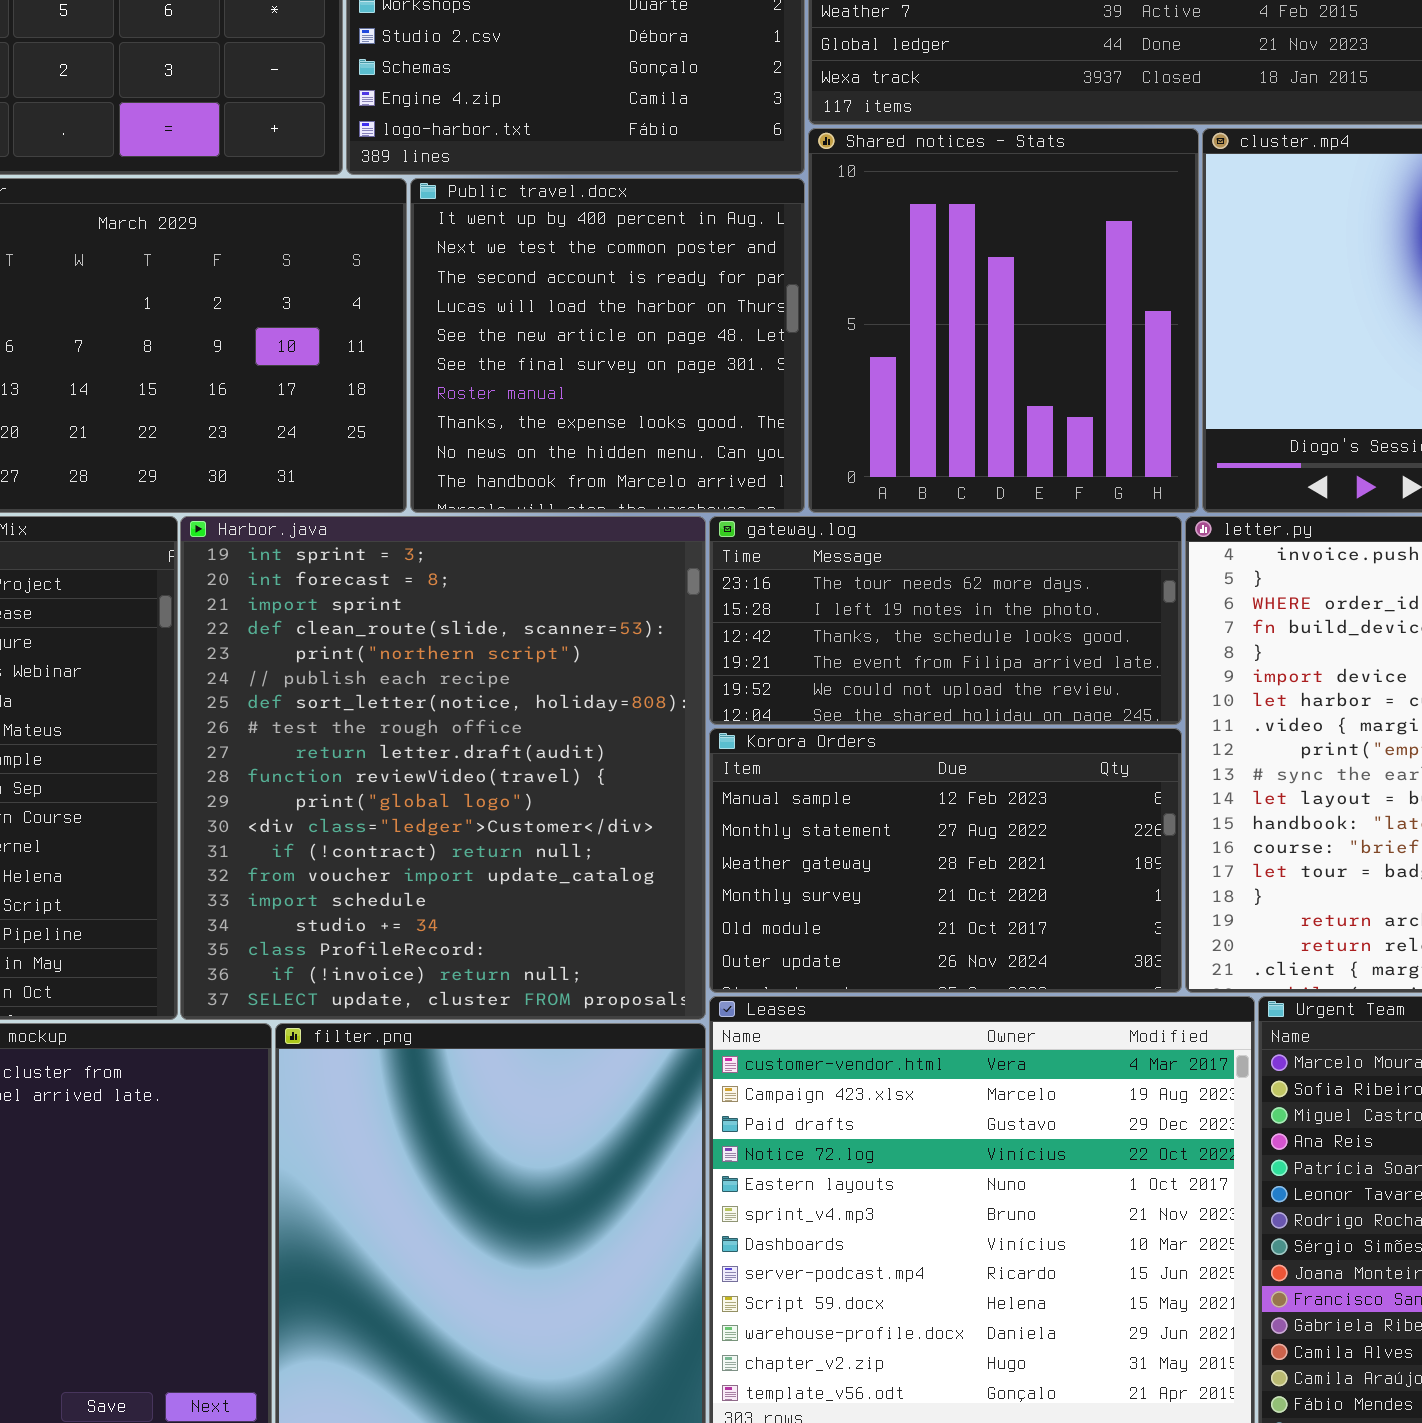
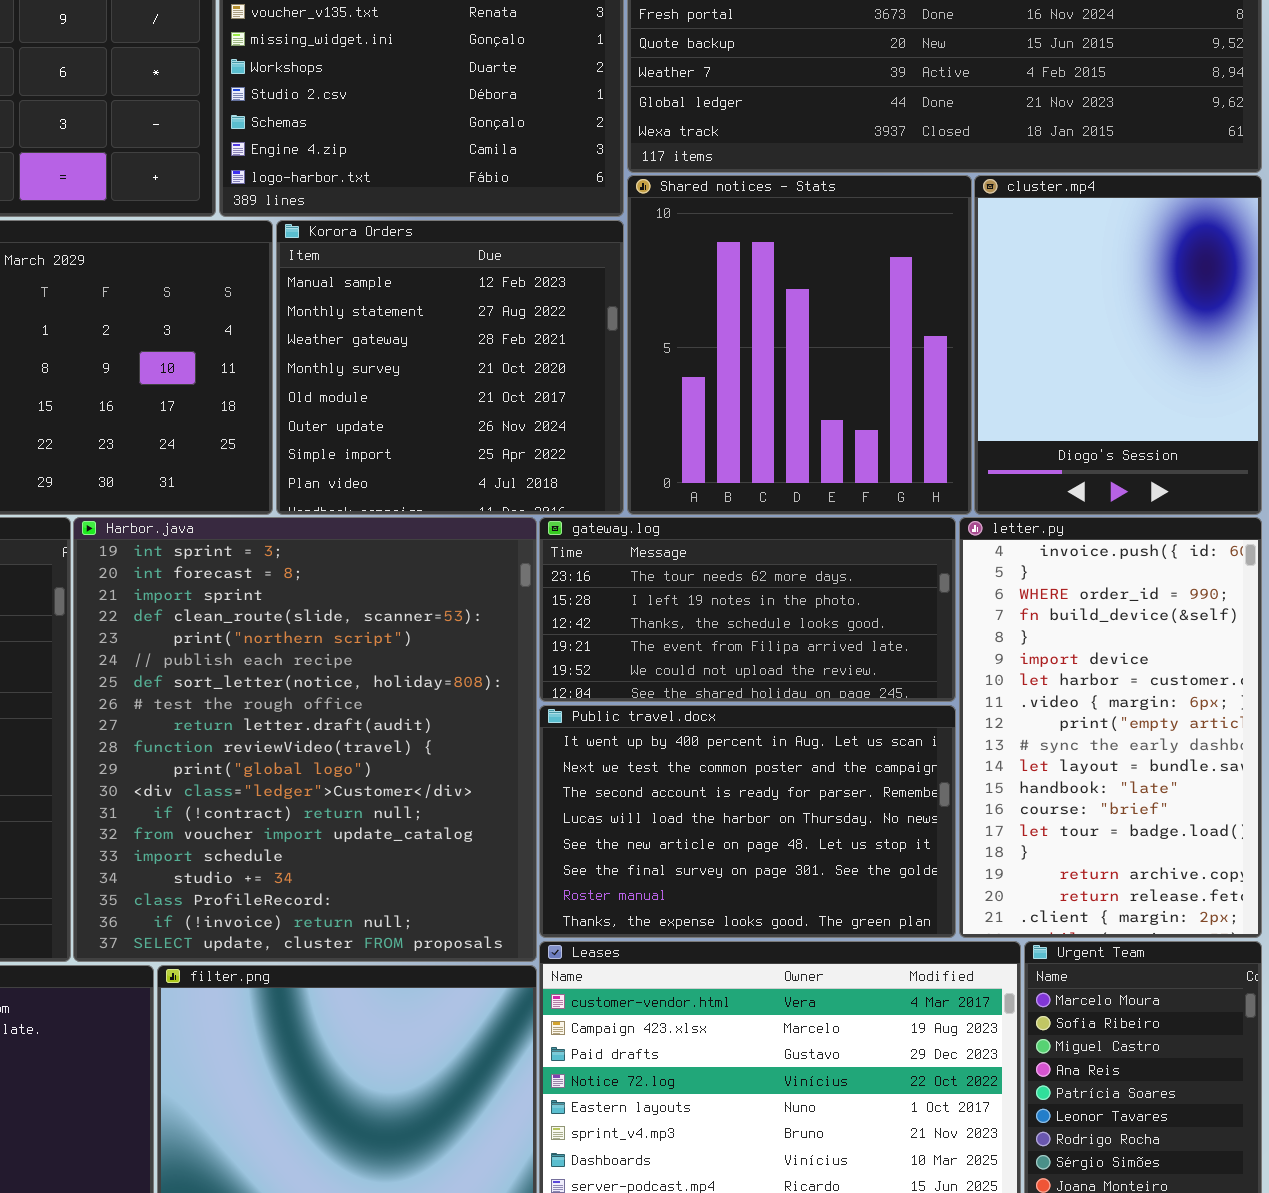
Public travel.docx: [410,178,805,513] -> [539,705,956,938], moved, resized
Korora Orders: [709,728,1182,993] -> [276,220,624,515], moved, resized

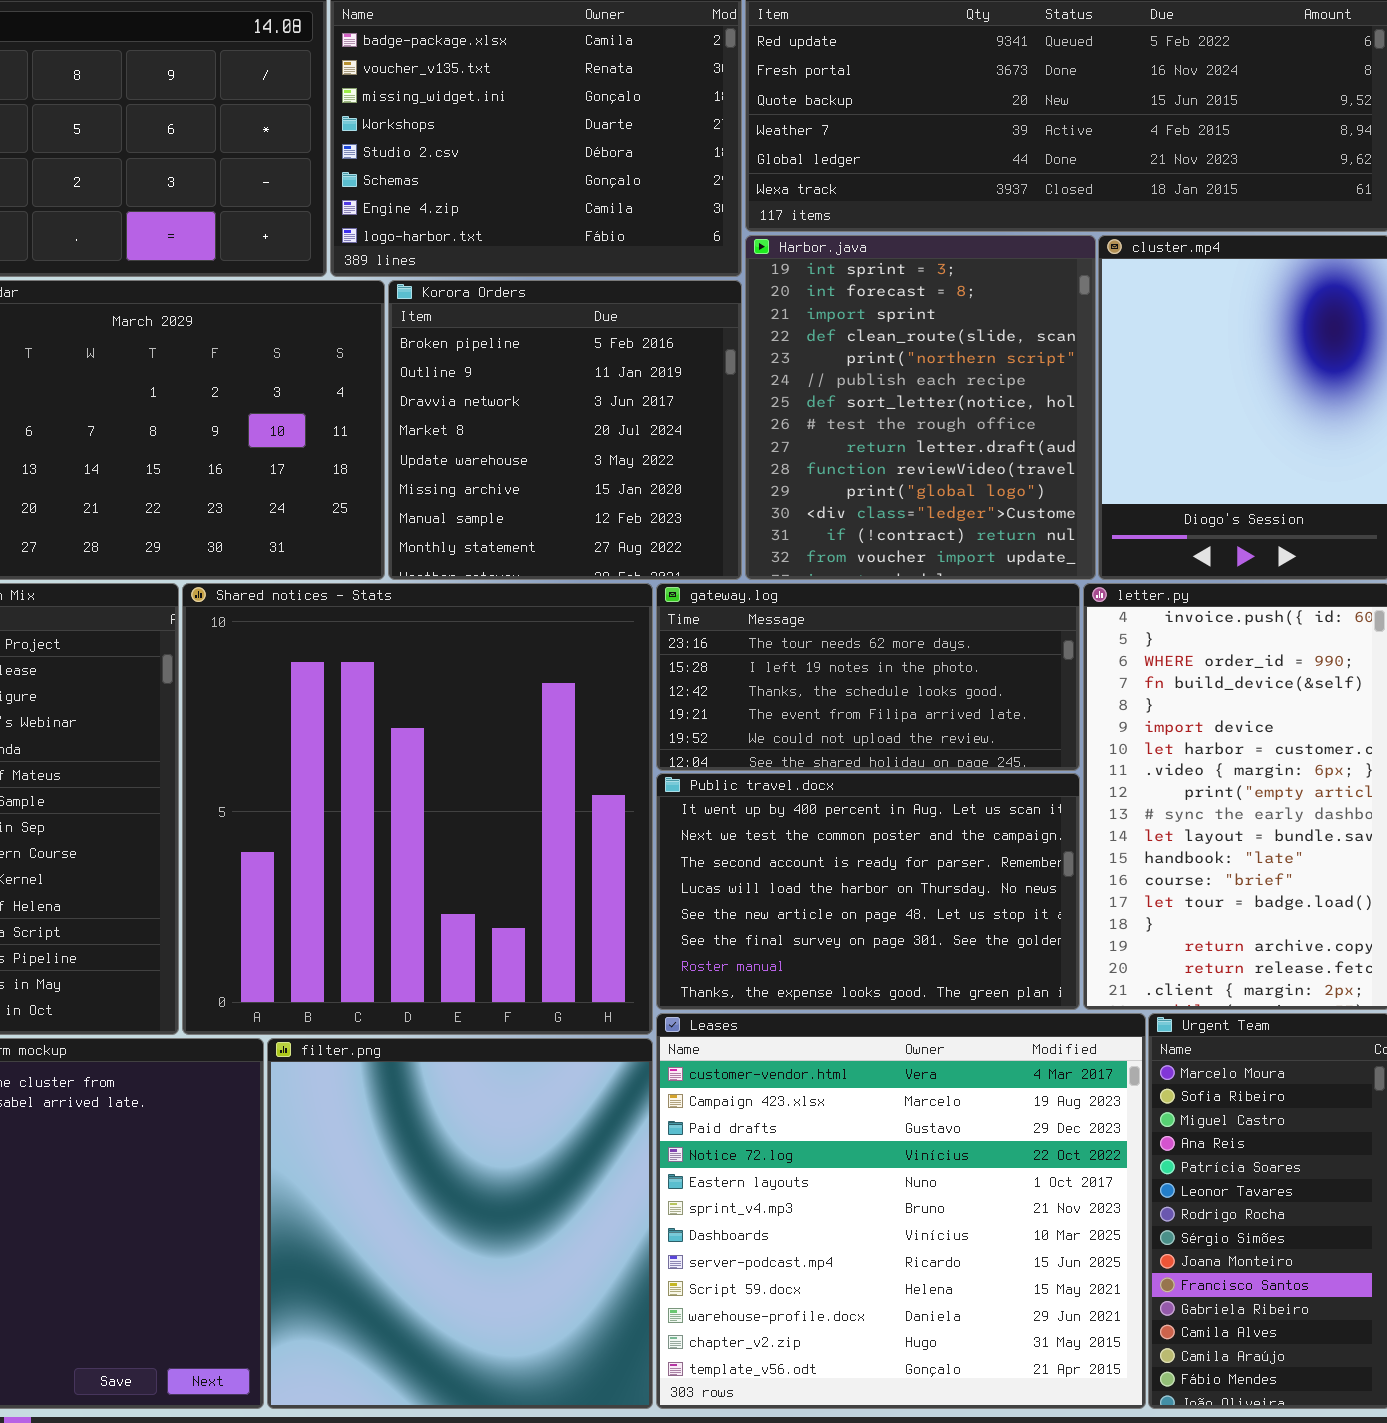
Shared notices - Stats: [627,175,972,515] -> [182,583,653,1035], moved, resized
Korora Orders: [276,220,624,515] -> [388,280,742,580], scrolled up 6 rows
Harbor.java: [73,517,537,962] -> [745,235,1096,580], moved, resized

